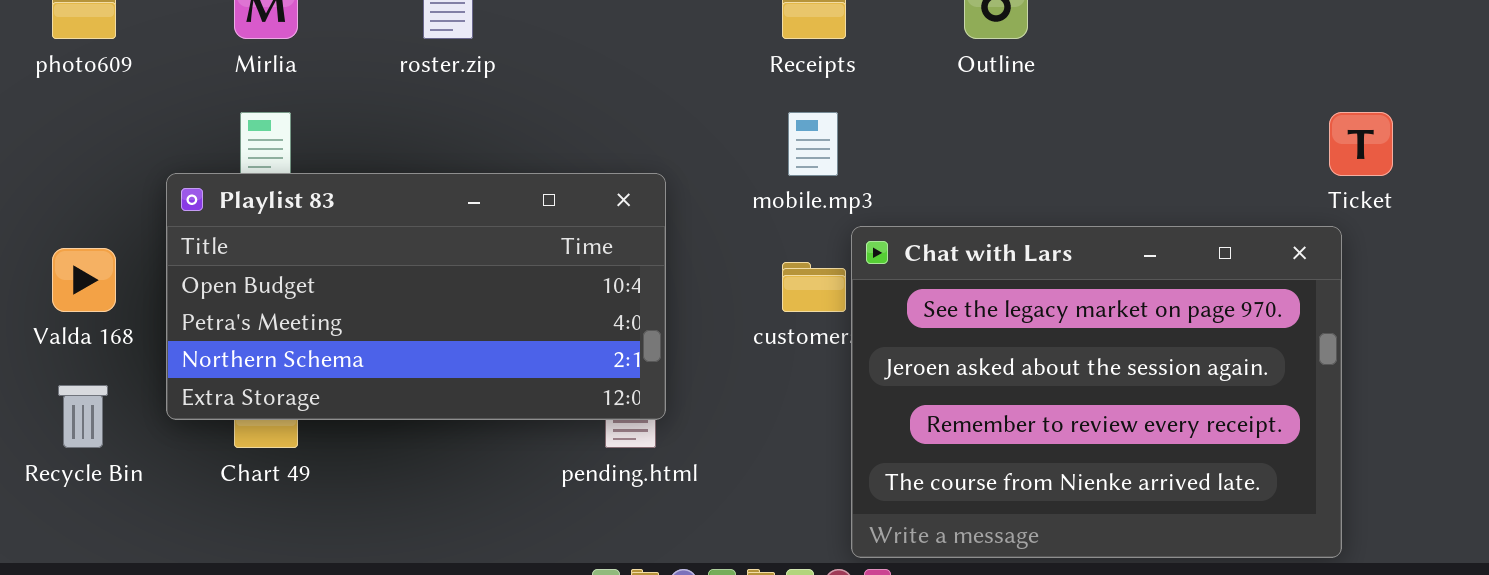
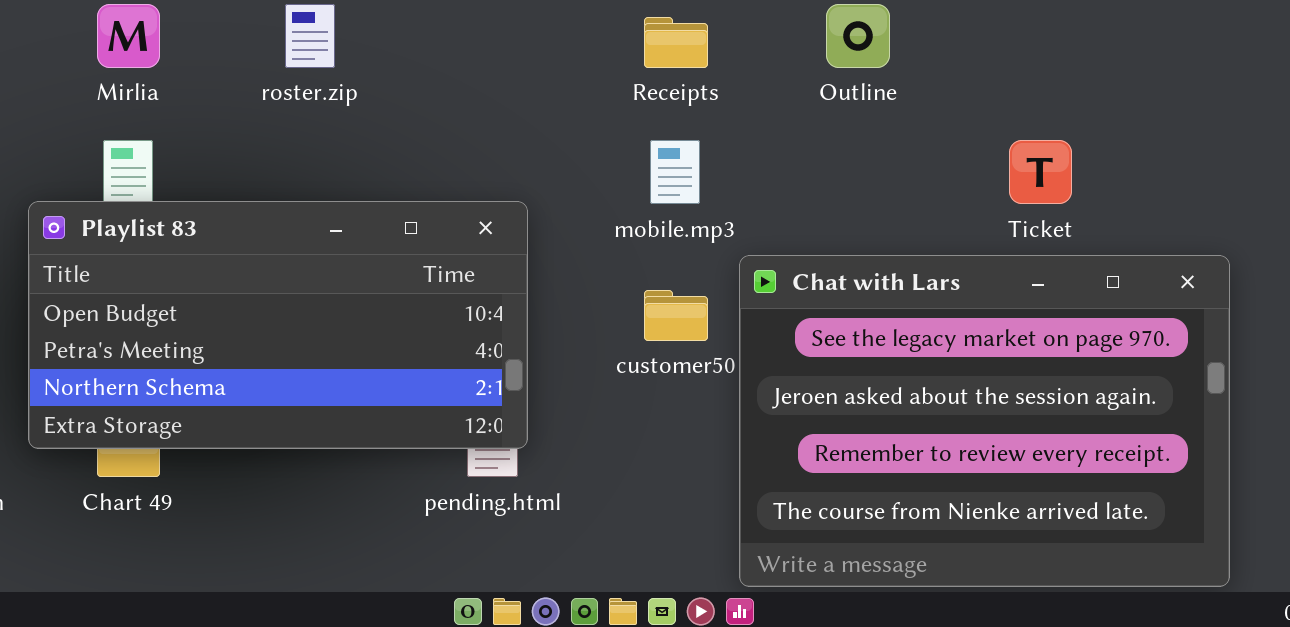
Ticket: [1329,112,1393,176] -> [1009,140,1072,204], moved
Chat with Lars: [851,226,1342,558] -> [739,255,1230,587], moved

